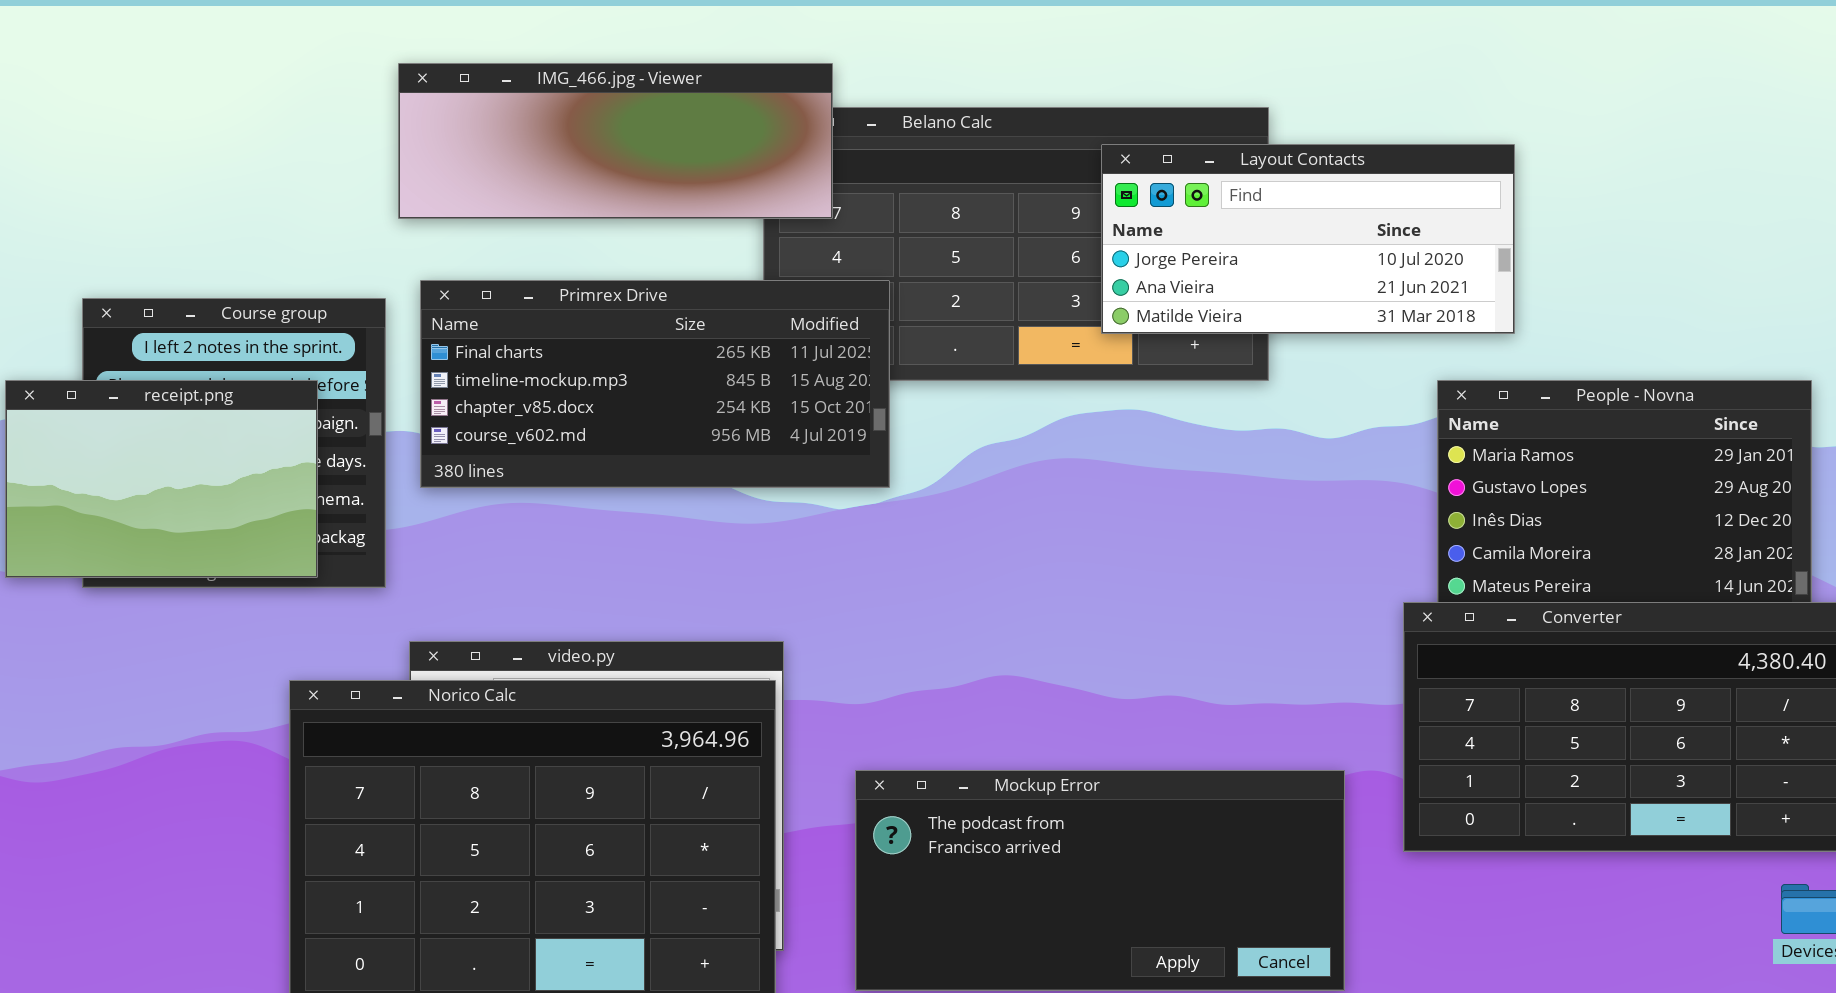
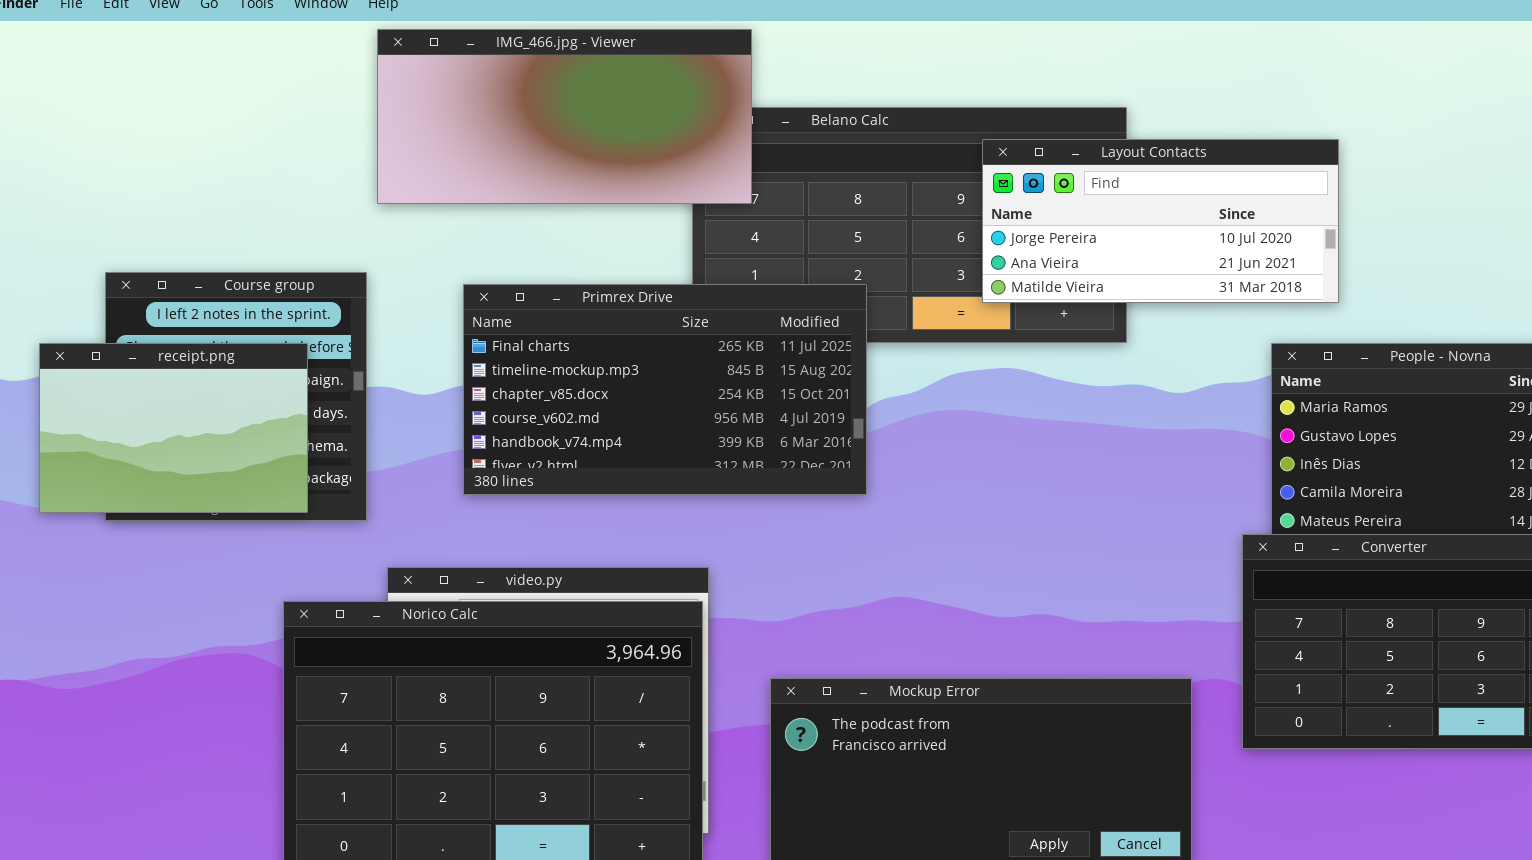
IMG_466.jpg - Viewer: [398,63,833,219] -> [377,29,752,204], resized
Primrex Drive: [420,280,890,488] -> [463,284,867,495], moved, resized

